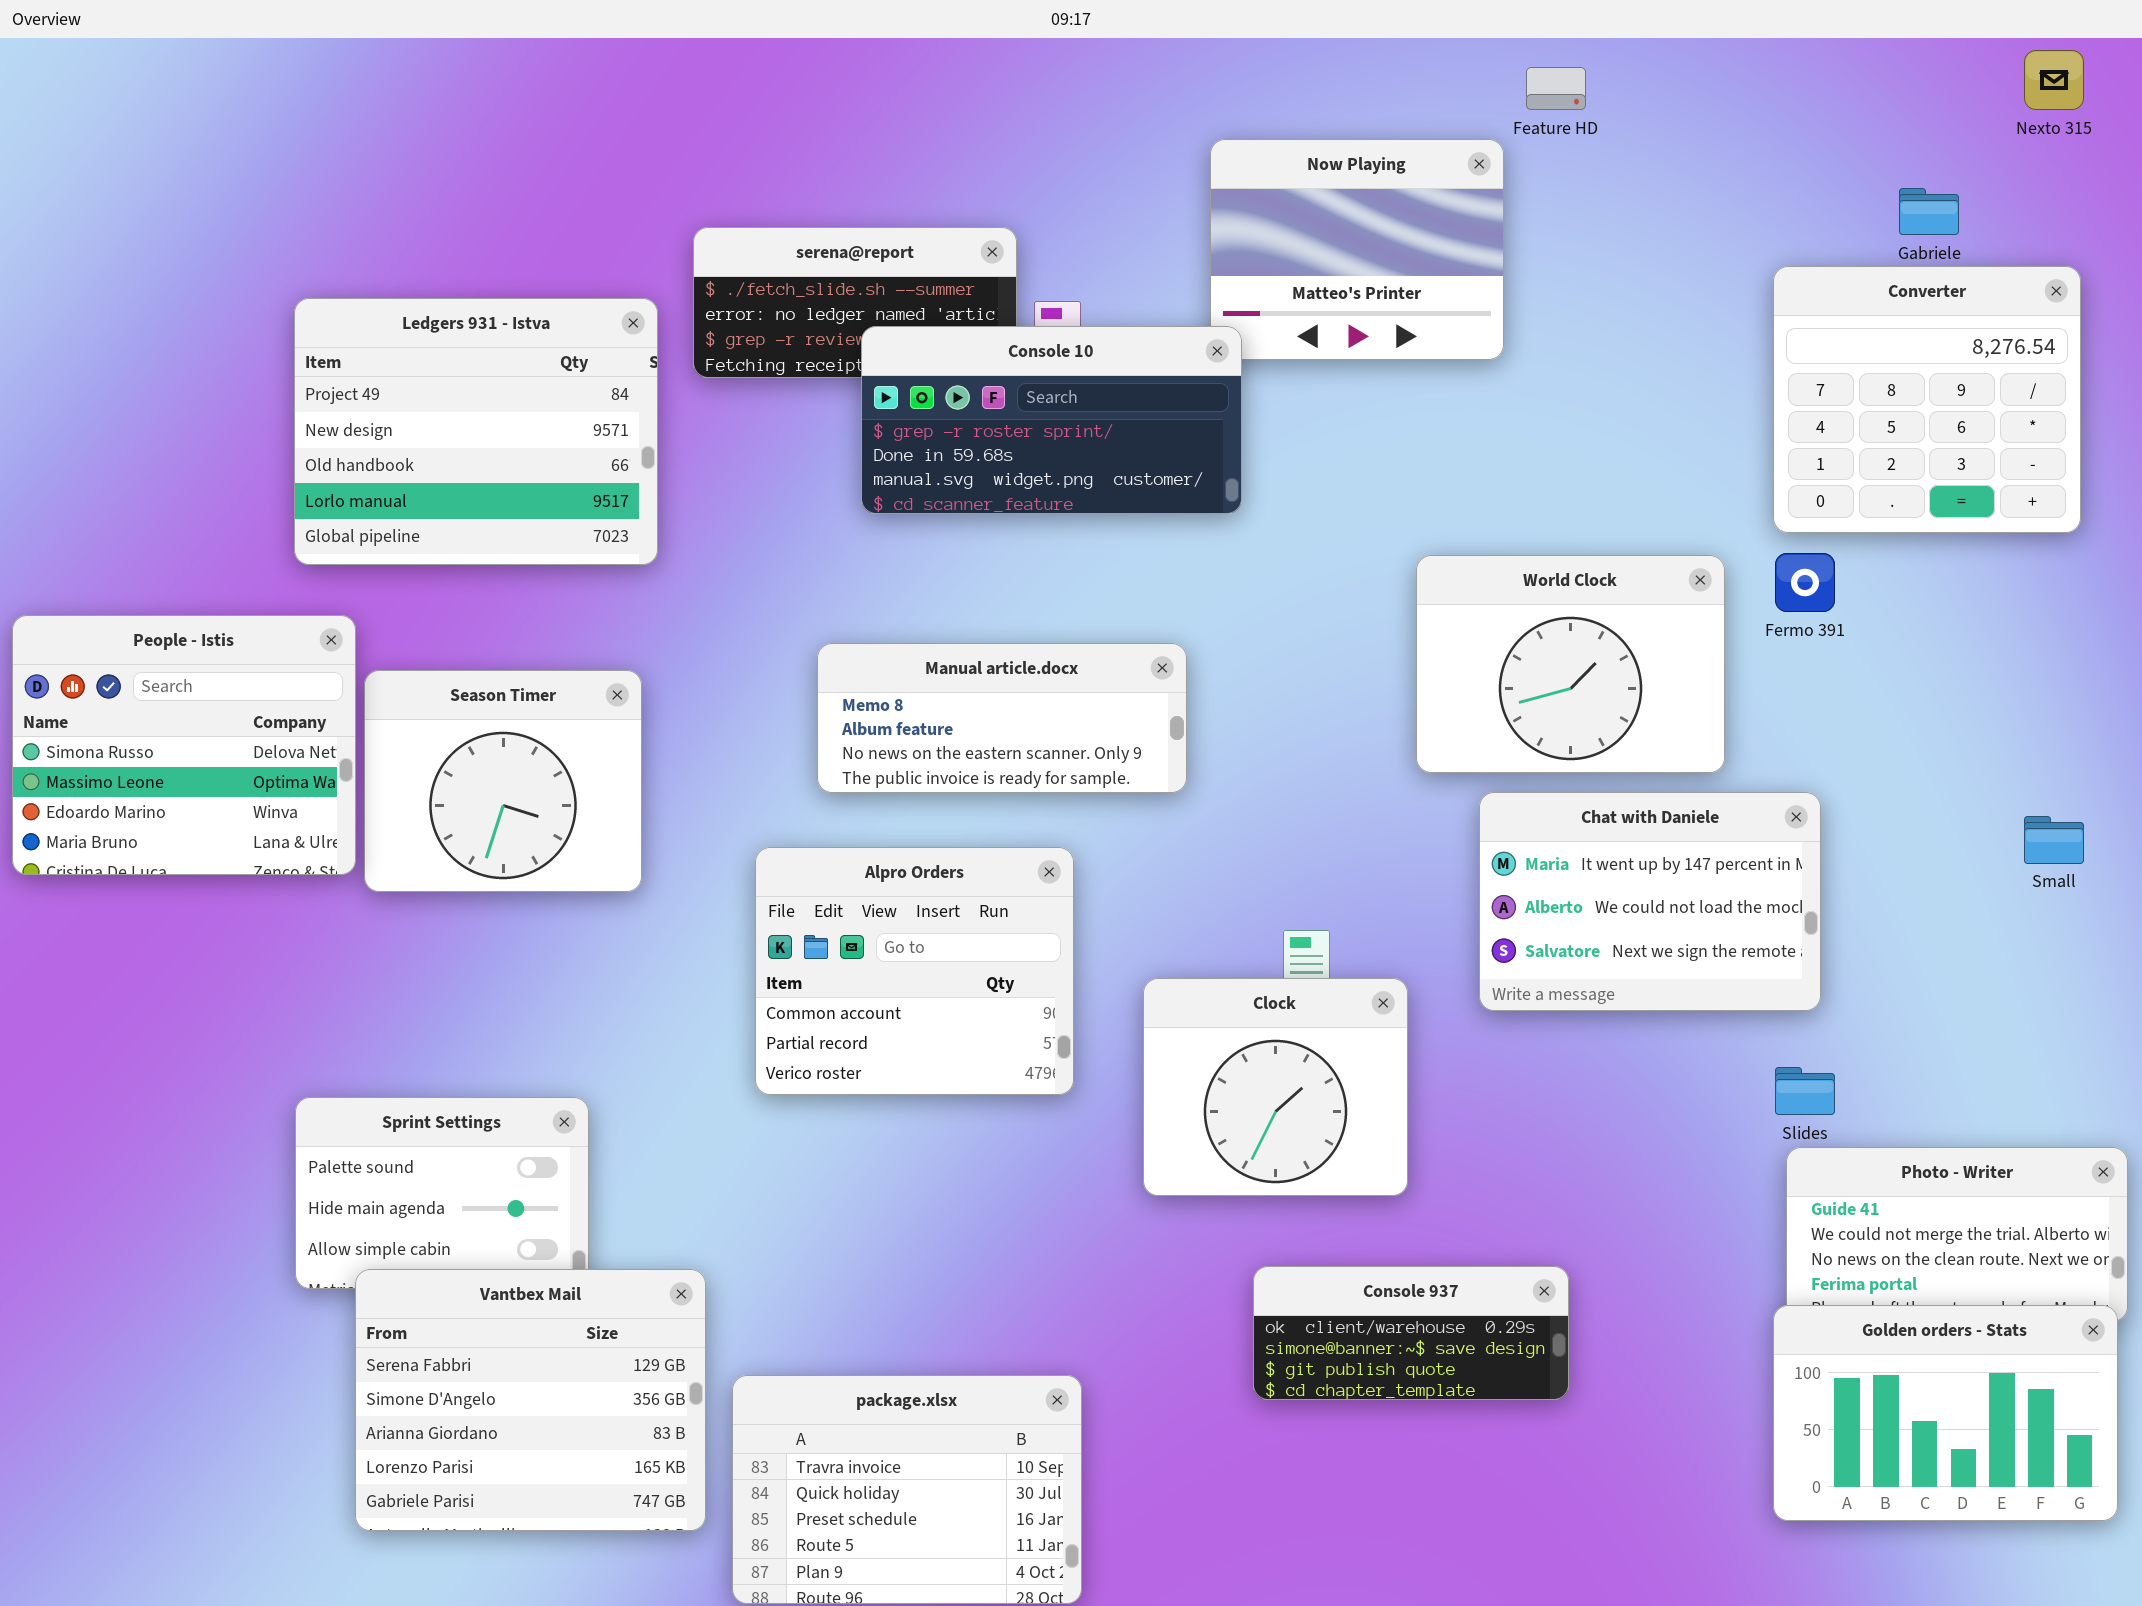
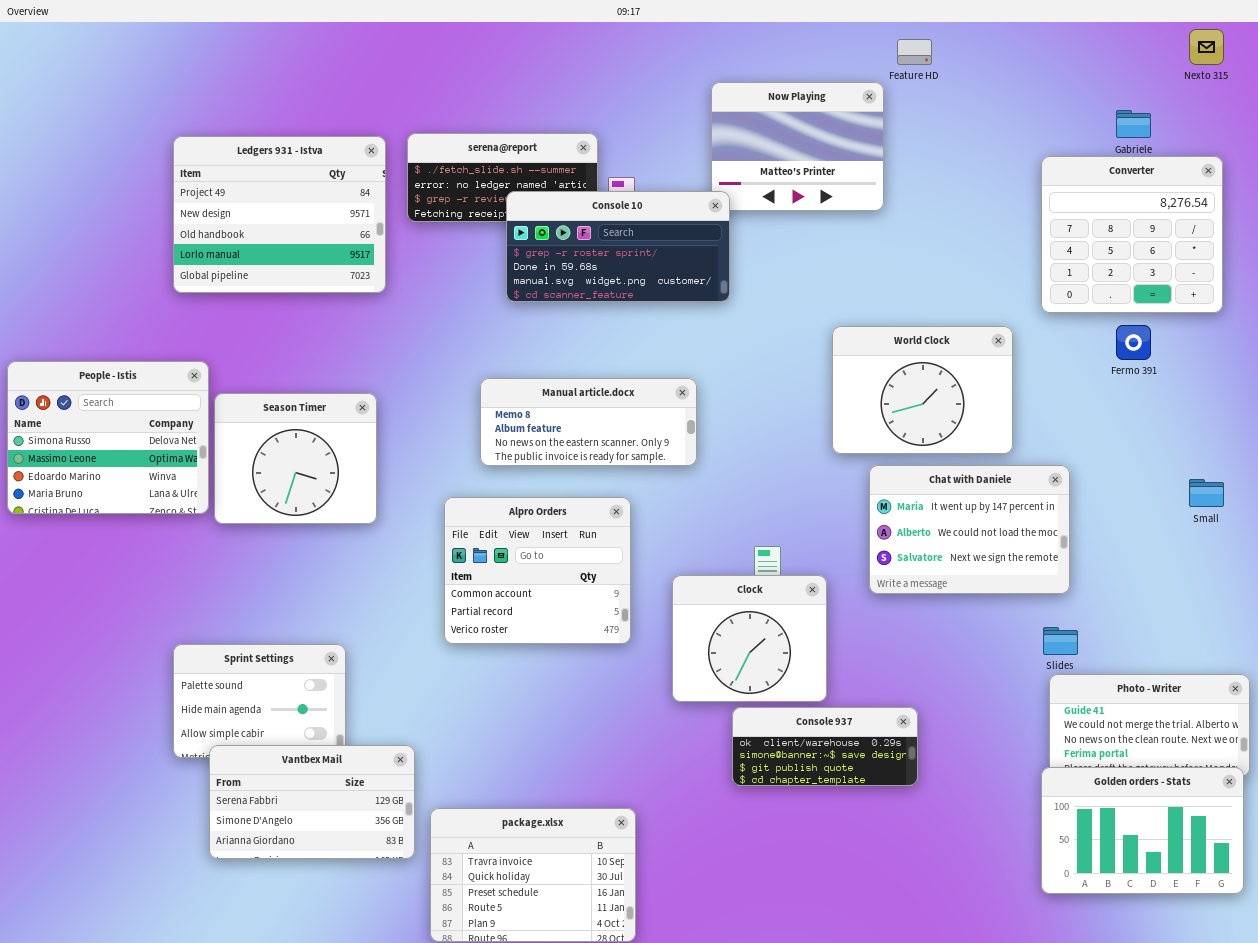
Ledgers 931 - Istva: [294,298,658,565] -> [173,136,386,293], moved
Fermo 391: [1775,553,1835,612] -> [1116,325,1151,360], moved
Console 937: [1253,1266,1569,1400] -> [732,707,918,786], moved
Vantbex Mail: [355,1269,706,1531] -> [209,745,415,859], resized

